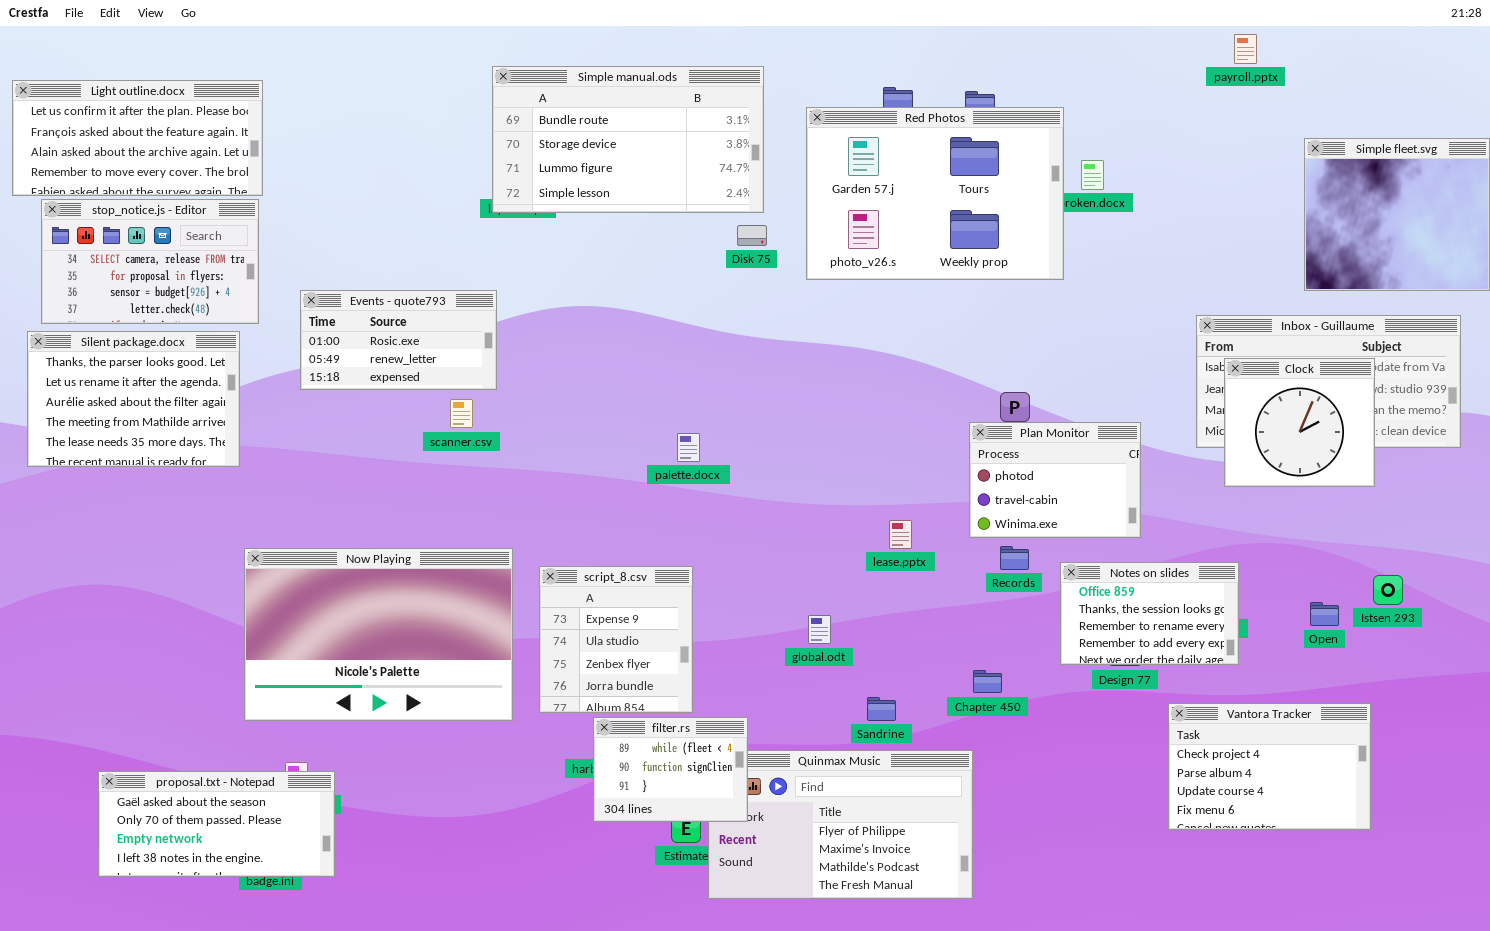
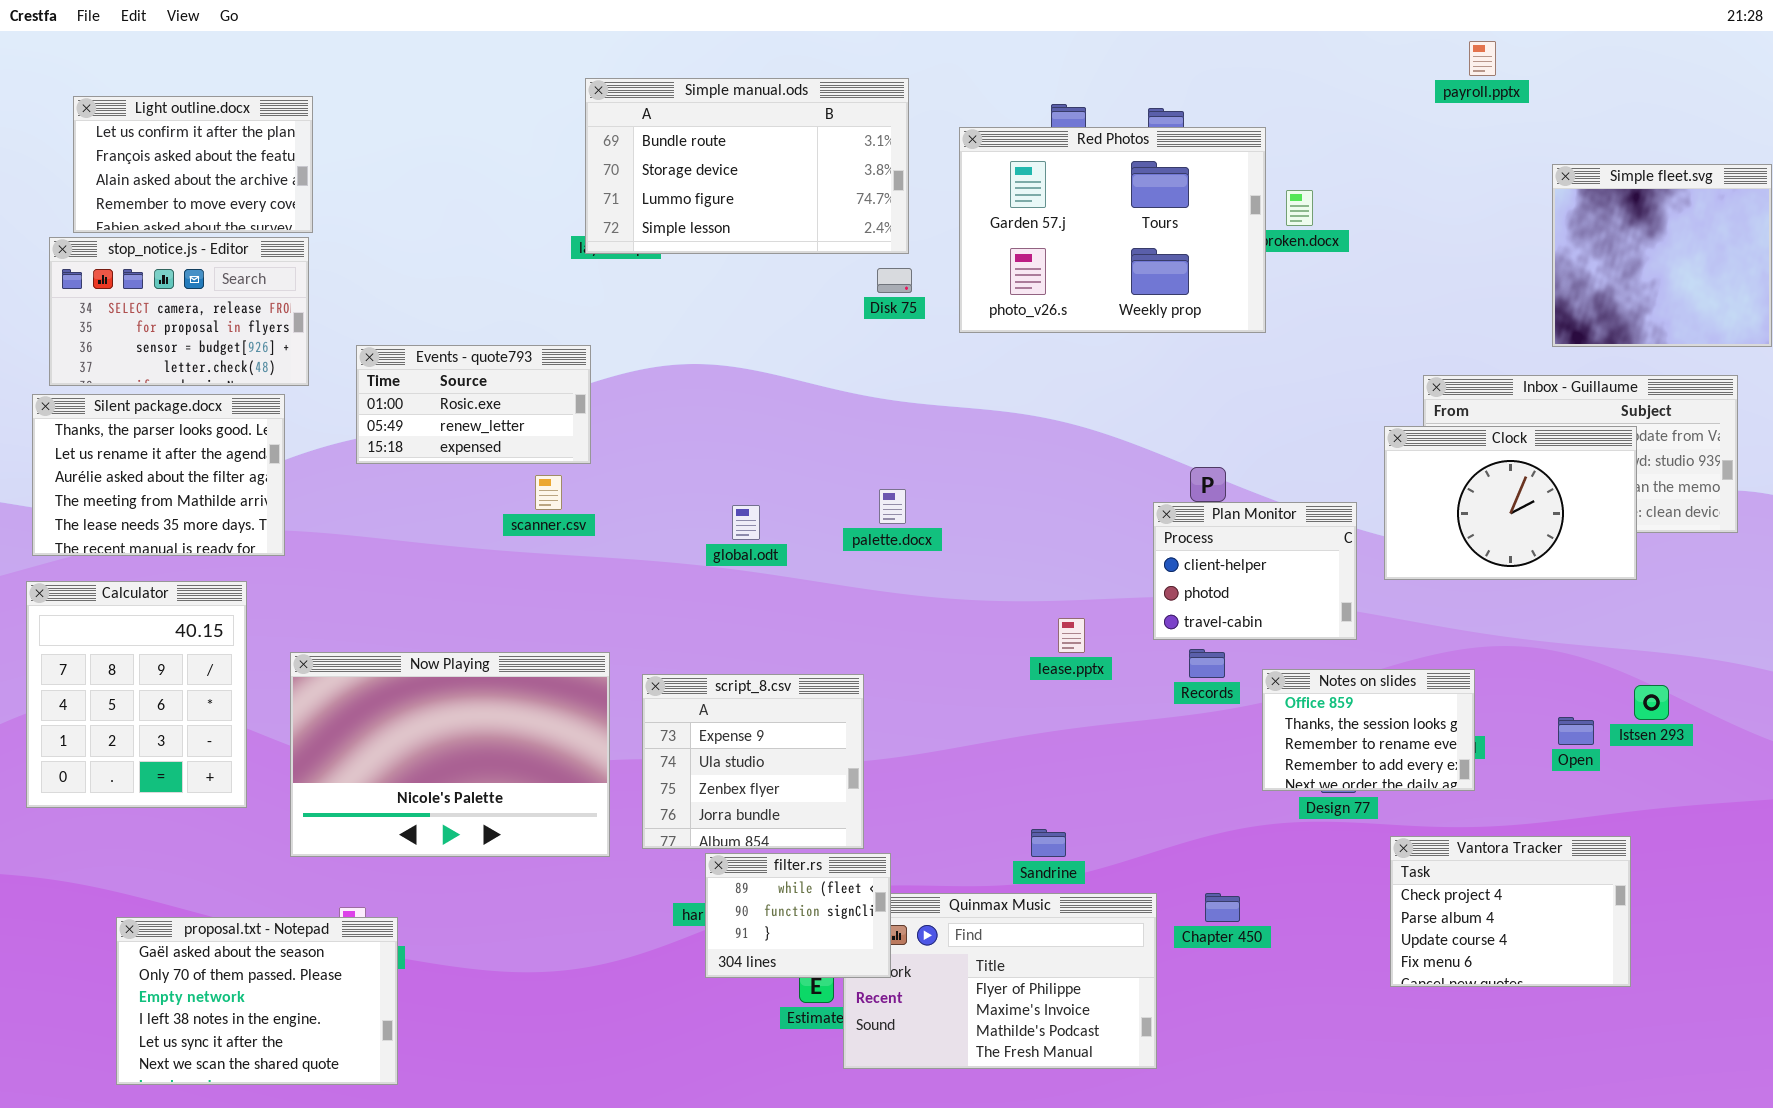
Light outline.docx: [12,80,263,196] -> [73,96,313,233], resized
Clock: [1224,358,1375,487] -> [1384,426,1637,580], resized
Plan Monitor: [969,422,1141,538] -> [1153,502,1357,640], scrolled up 1 row
palette.docx: [677,433,700,462] -> [879,489,906,524], moved
Calculator: none -> [26,581,247,808], opened
script_8.csv: [539,566,693,713] -> [642,674,864,849], resized
global.odt: [808,615,831,644] -> [732,505,760,540], moved
Chapter 450: [973,670,1002,693] -> [1205,893,1240,922], moved
proposal.txt - Notepad: [98,771,335,877] -> [116,917,398,1085], resized

